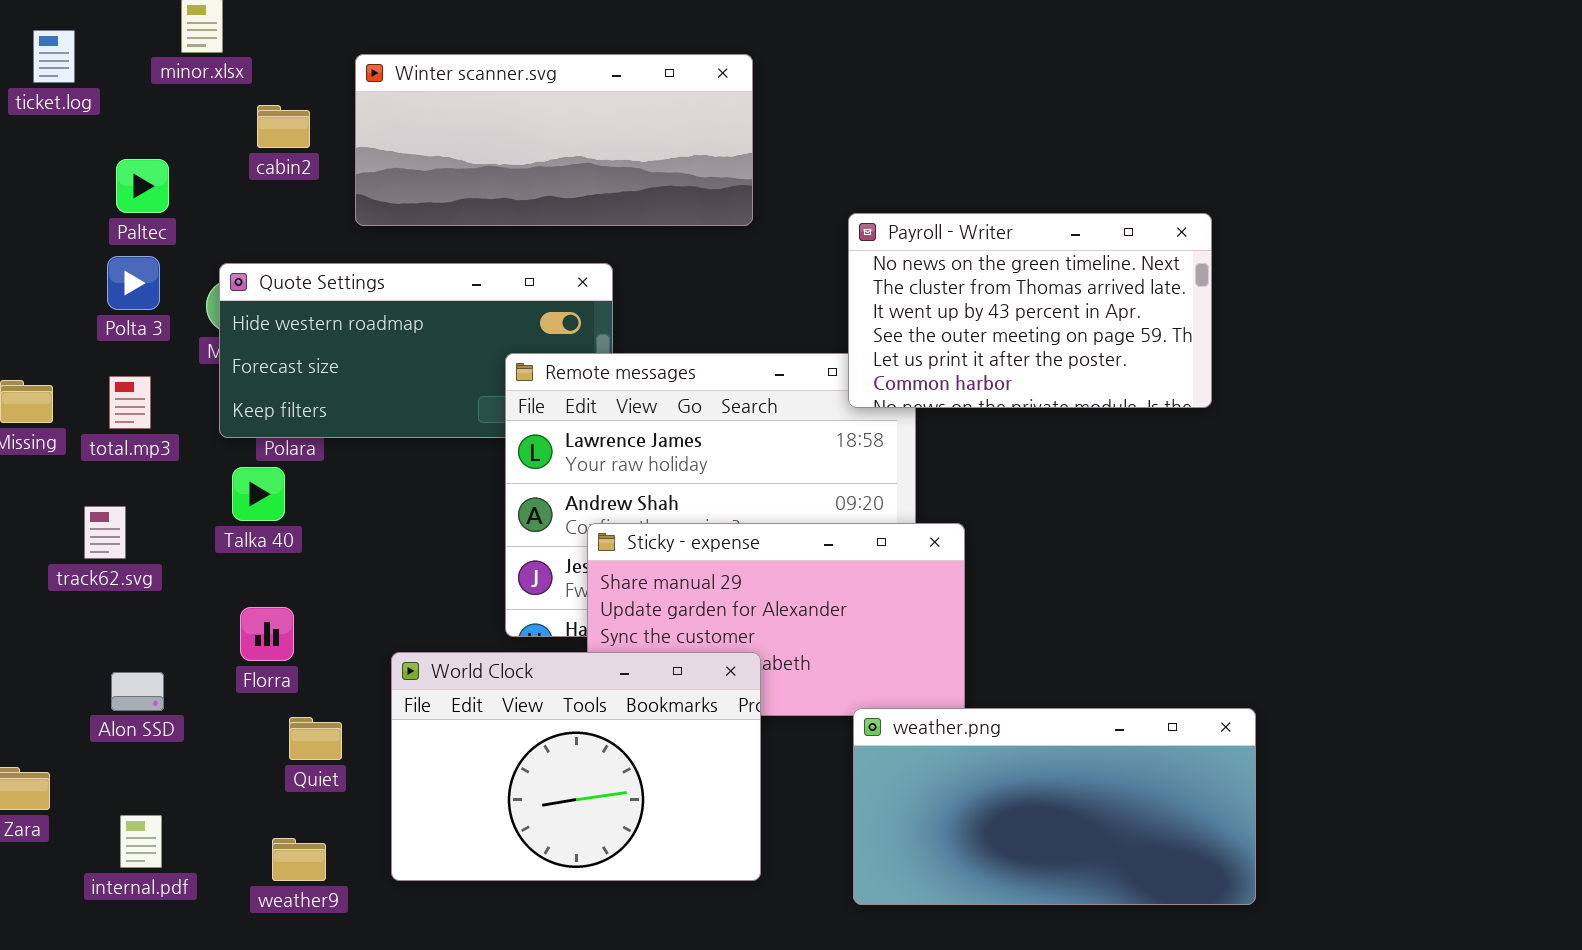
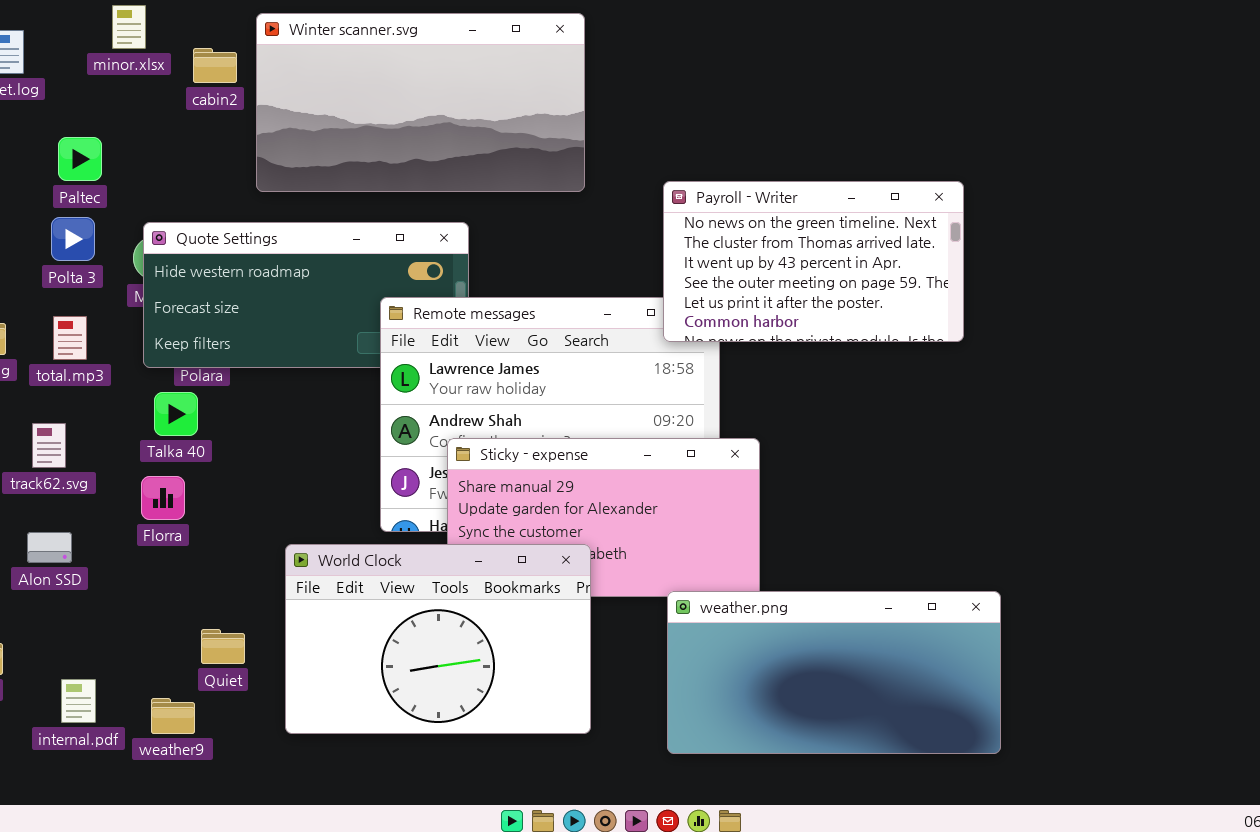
Winter scanner.svg: [355,54,753,226] -> [256,13,585,192], resized
cabin2: [257,105,310,148] -> [193,48,237,83], moved
Florra: [240,607,294,661] -> [141,476,185,520], moved
Alon SSD: [111,672,164,711] -> [27,532,72,563], moved
Quiet: [289,717,342,760] -> [201,629,245,664], moved
weather9: [272,838,326,881] -> [151,698,195,734], moved

